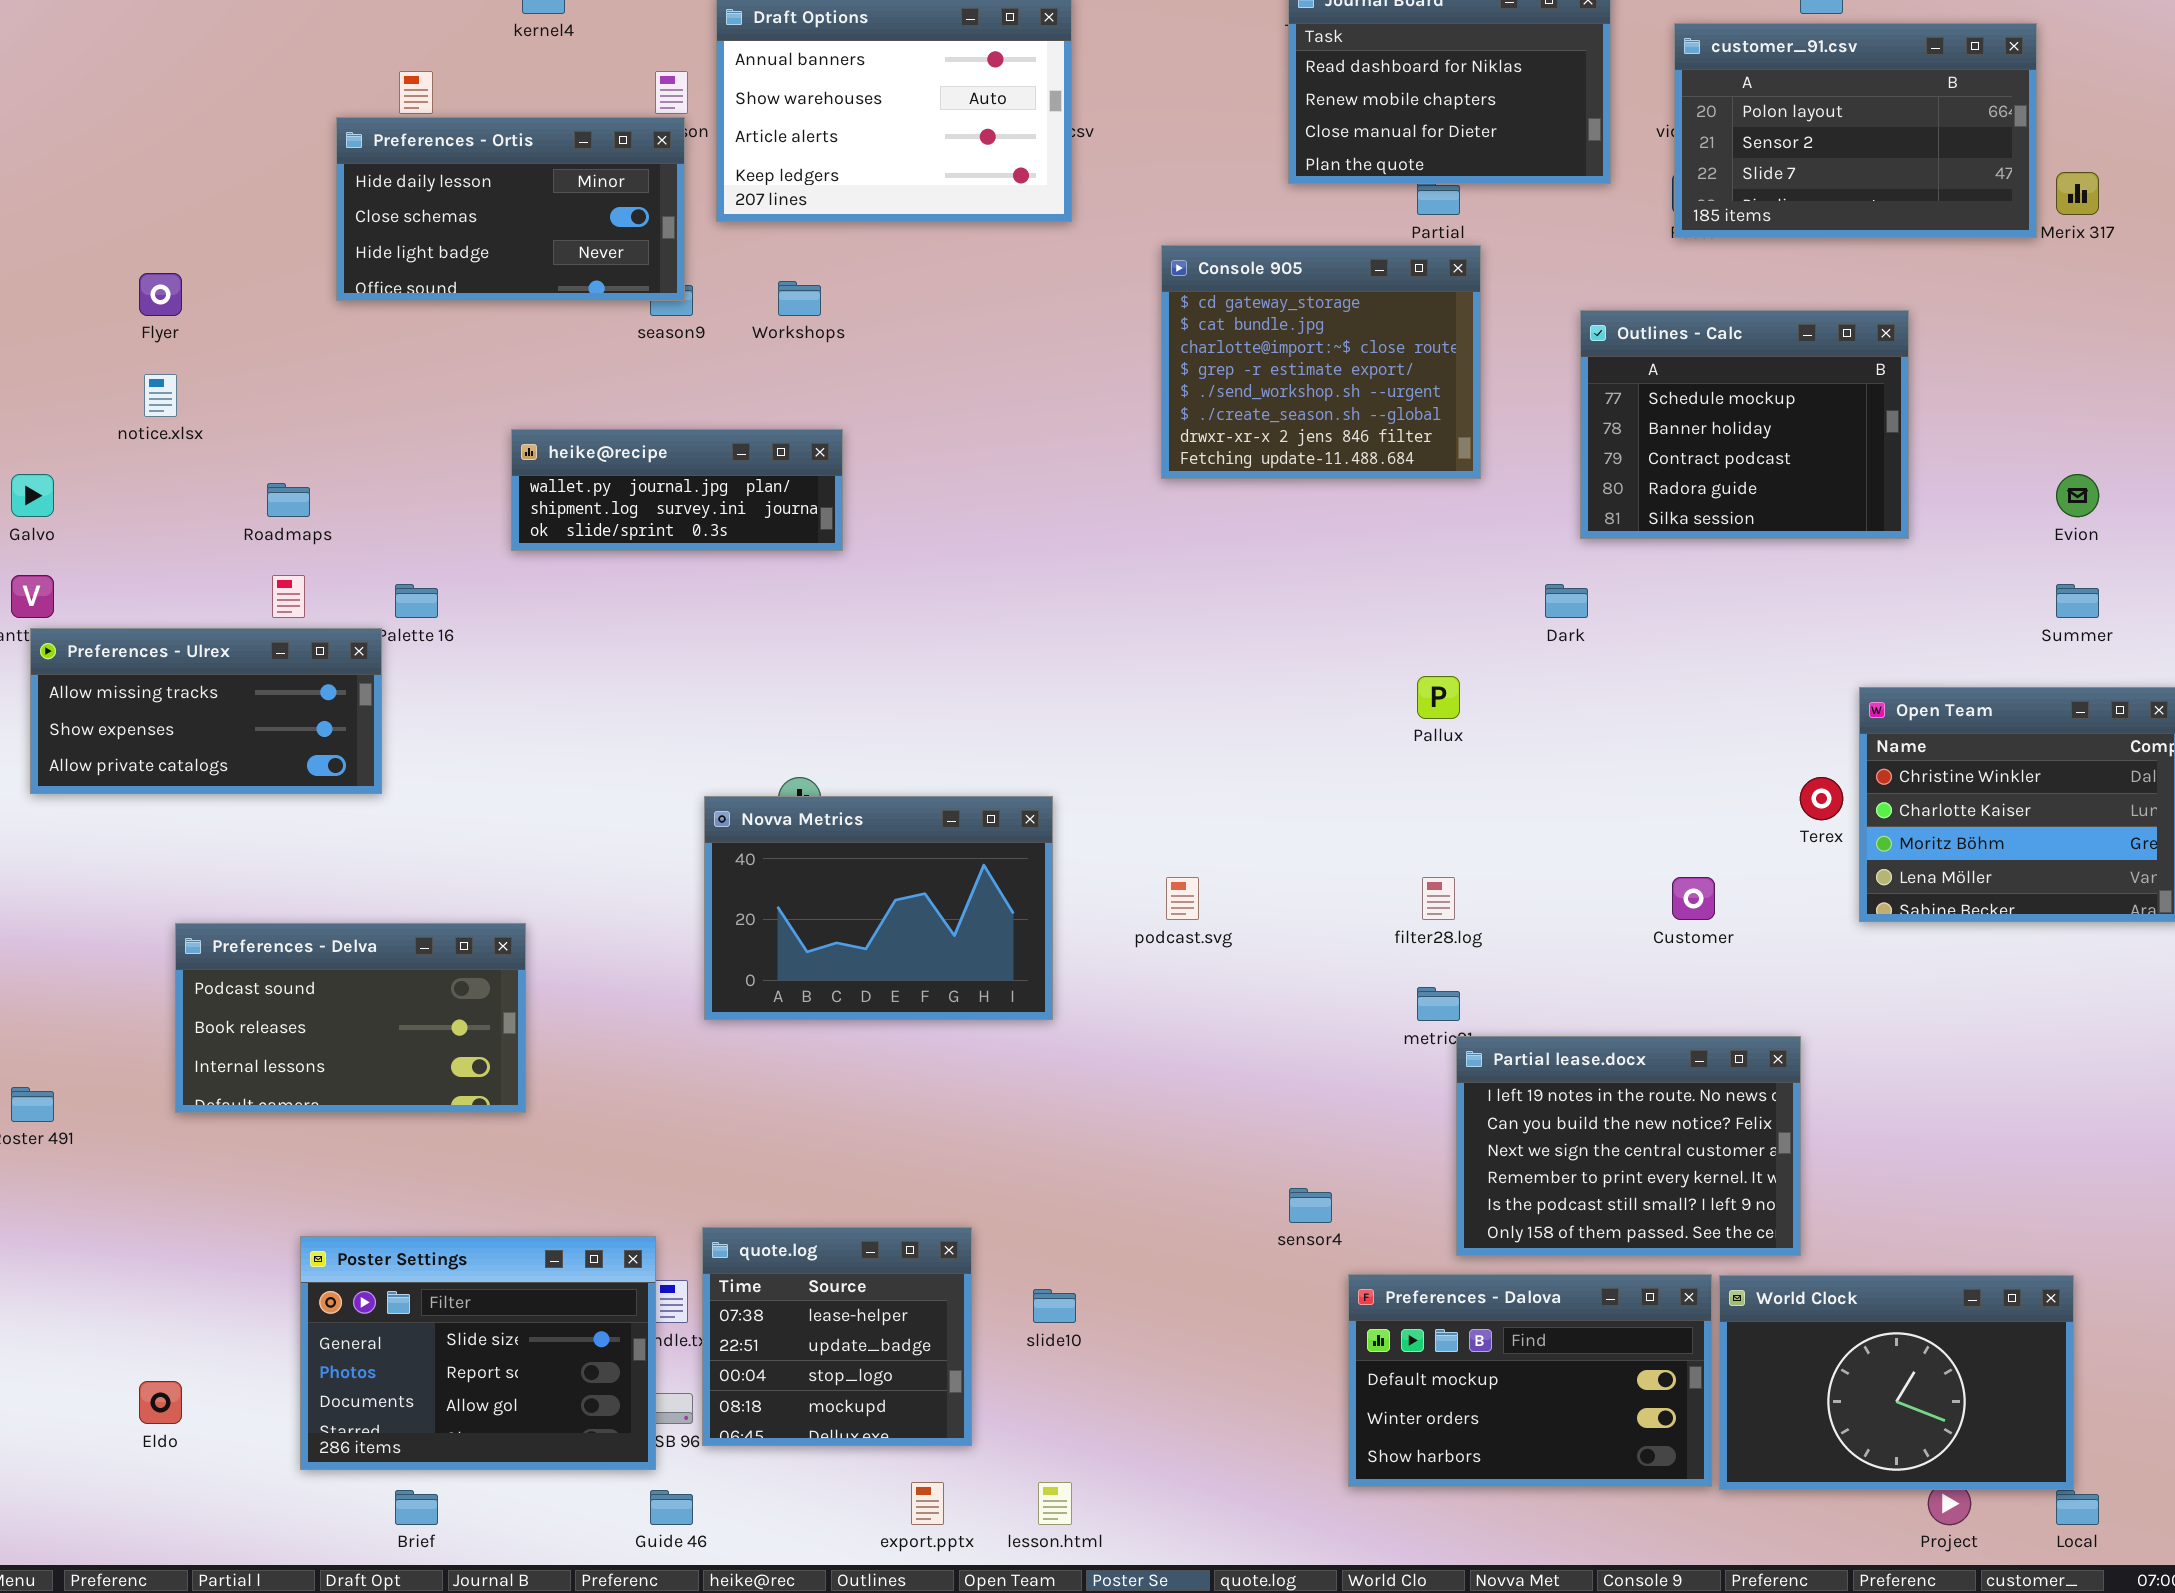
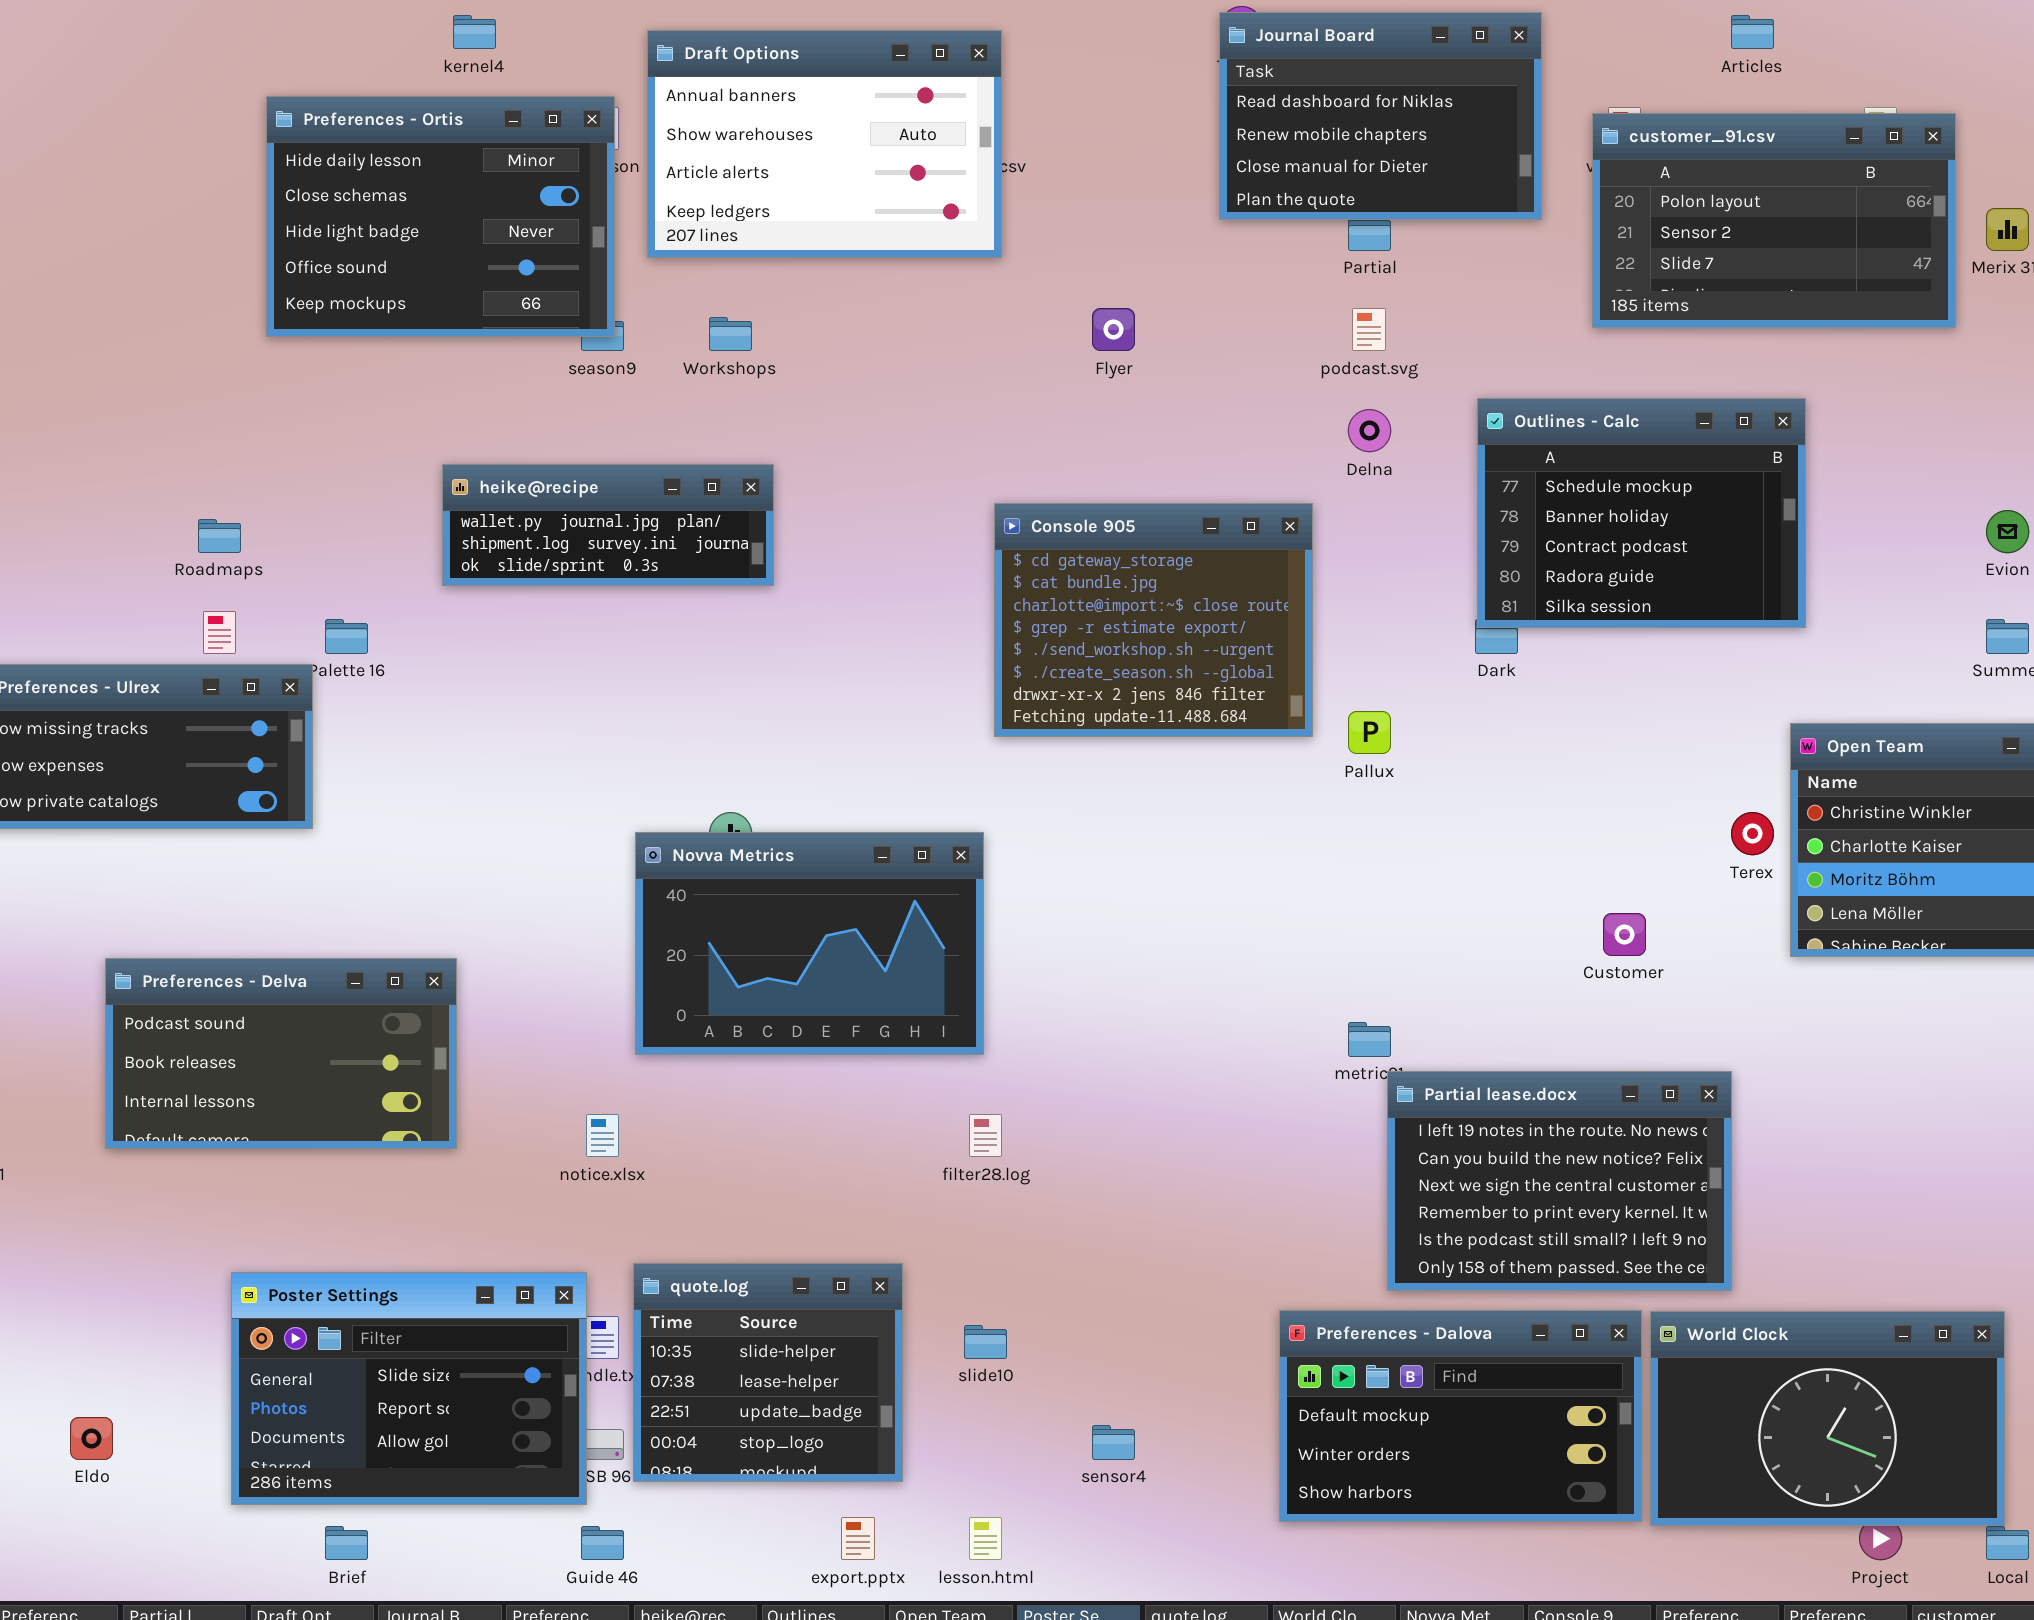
customer_91.csv: [1674,23,2037,238] -> [1592,113,1956,328], moved
Preferences - Ortis: [336,117,685,301] -> [266,96,615,337], resized
Console 905: [1161,245,1481,479] -> [994,503,1313,737], moved
Flyer: [139,273,182,316] -> [1092,308,1135,351], moved
Outlines - Calc: [1580,310,1909,539] -> [1477,398,1806,628], moved
notice.xlsx: [144,374,177,417] -> [586,1114,619,1157], moved
podcast.svg: [1166,877,1199,920] -> [1352,308,1386,351], moved
filter28.log: [1422,877,1455,920] -> [969,1114,1002,1157], moved
sensor4: [1289,1188,1332,1223] -> [1092,1425,1135,1460], moved
quote.log: [702,1227,972,1446] -> [633,1263,903,1482], scrolled up 1 row

